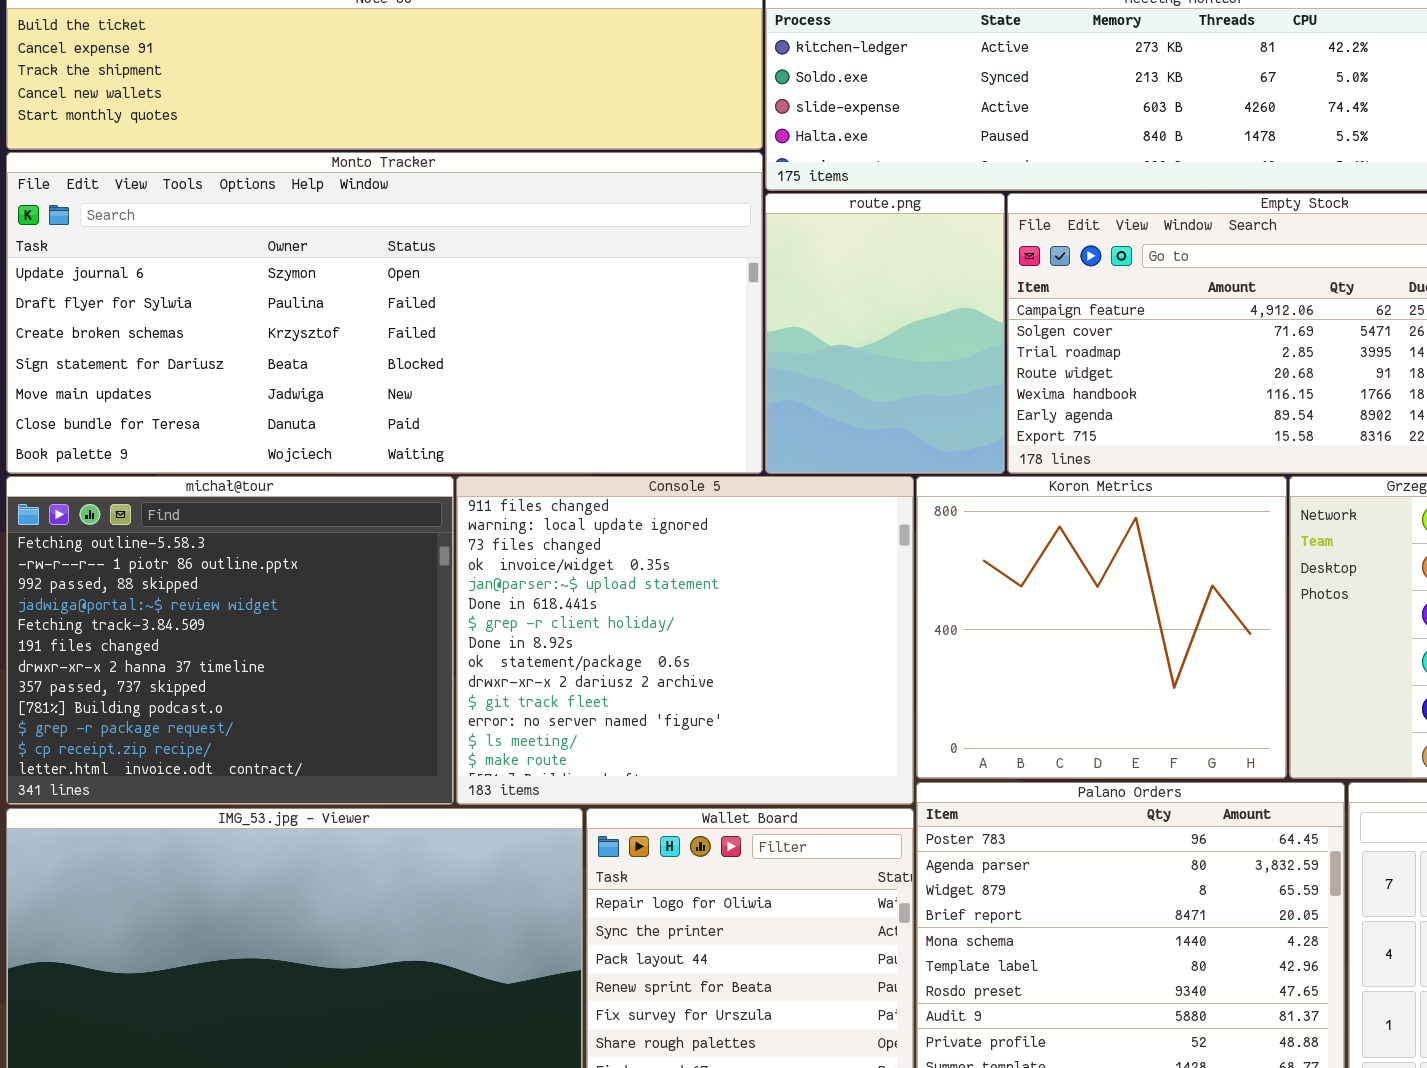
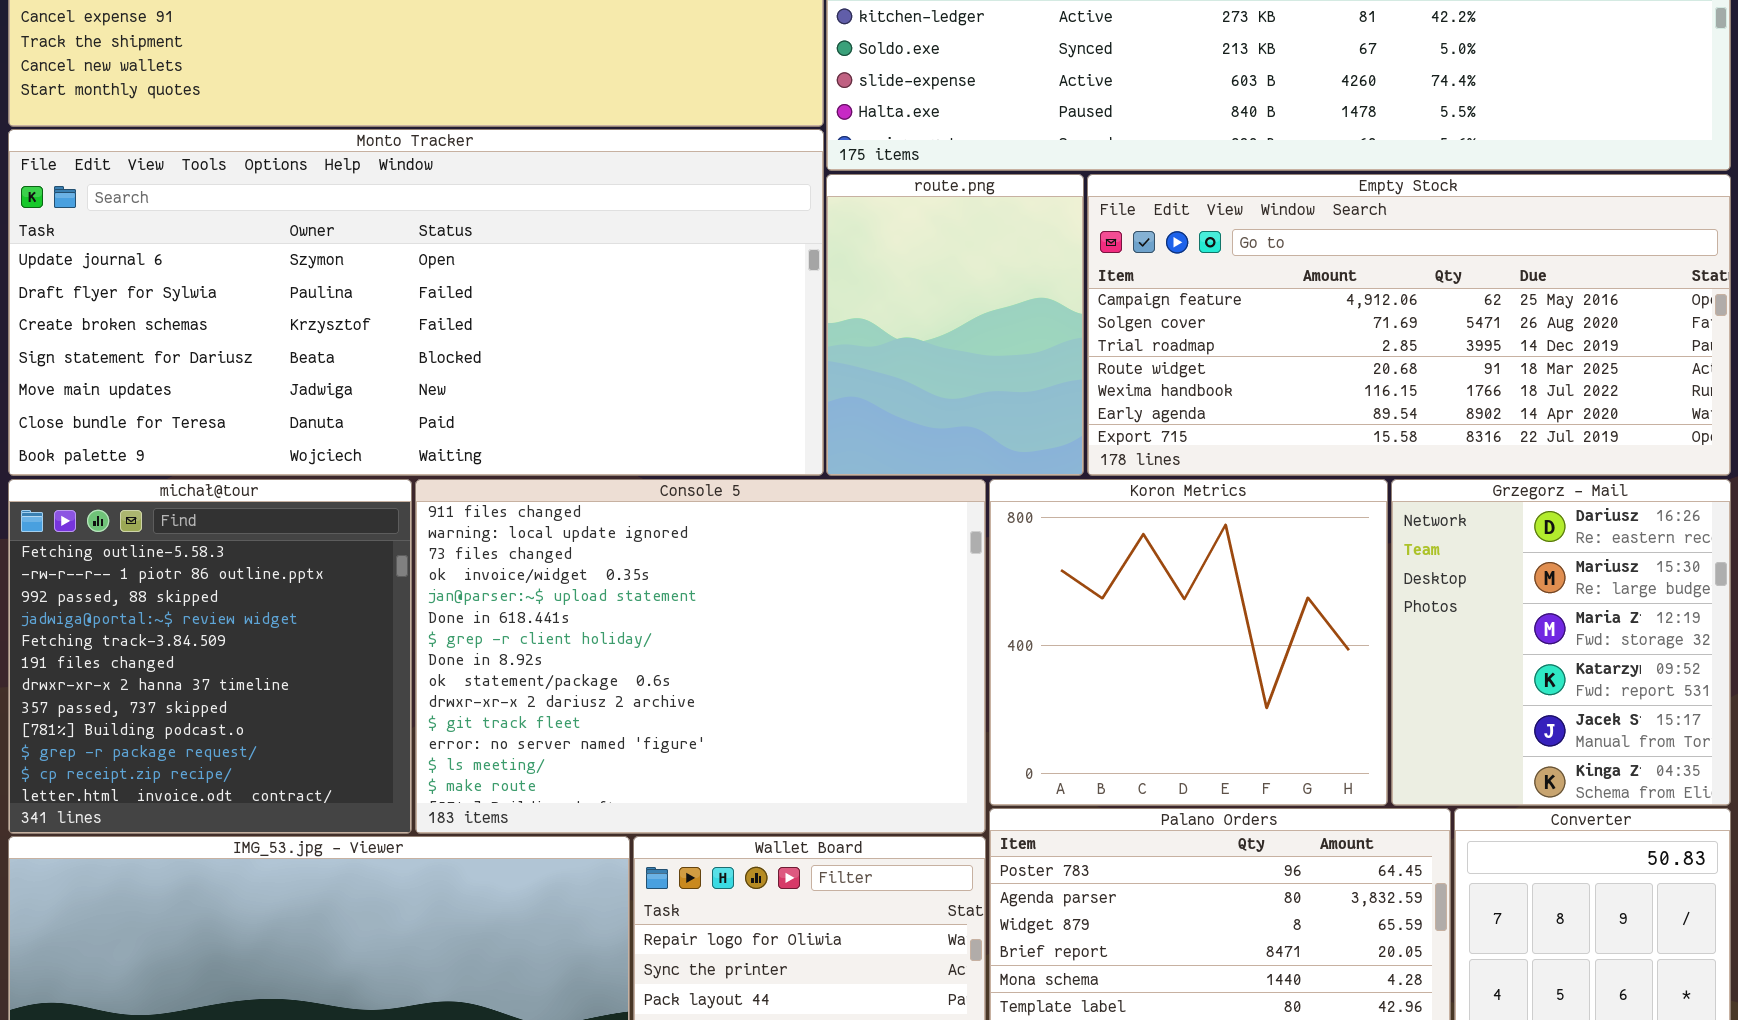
michał@tour: [6,476,454,805] -> [8,479,412,834], resized
Console 5: [456,476,914,805] -> [415,479,986,834], resized

